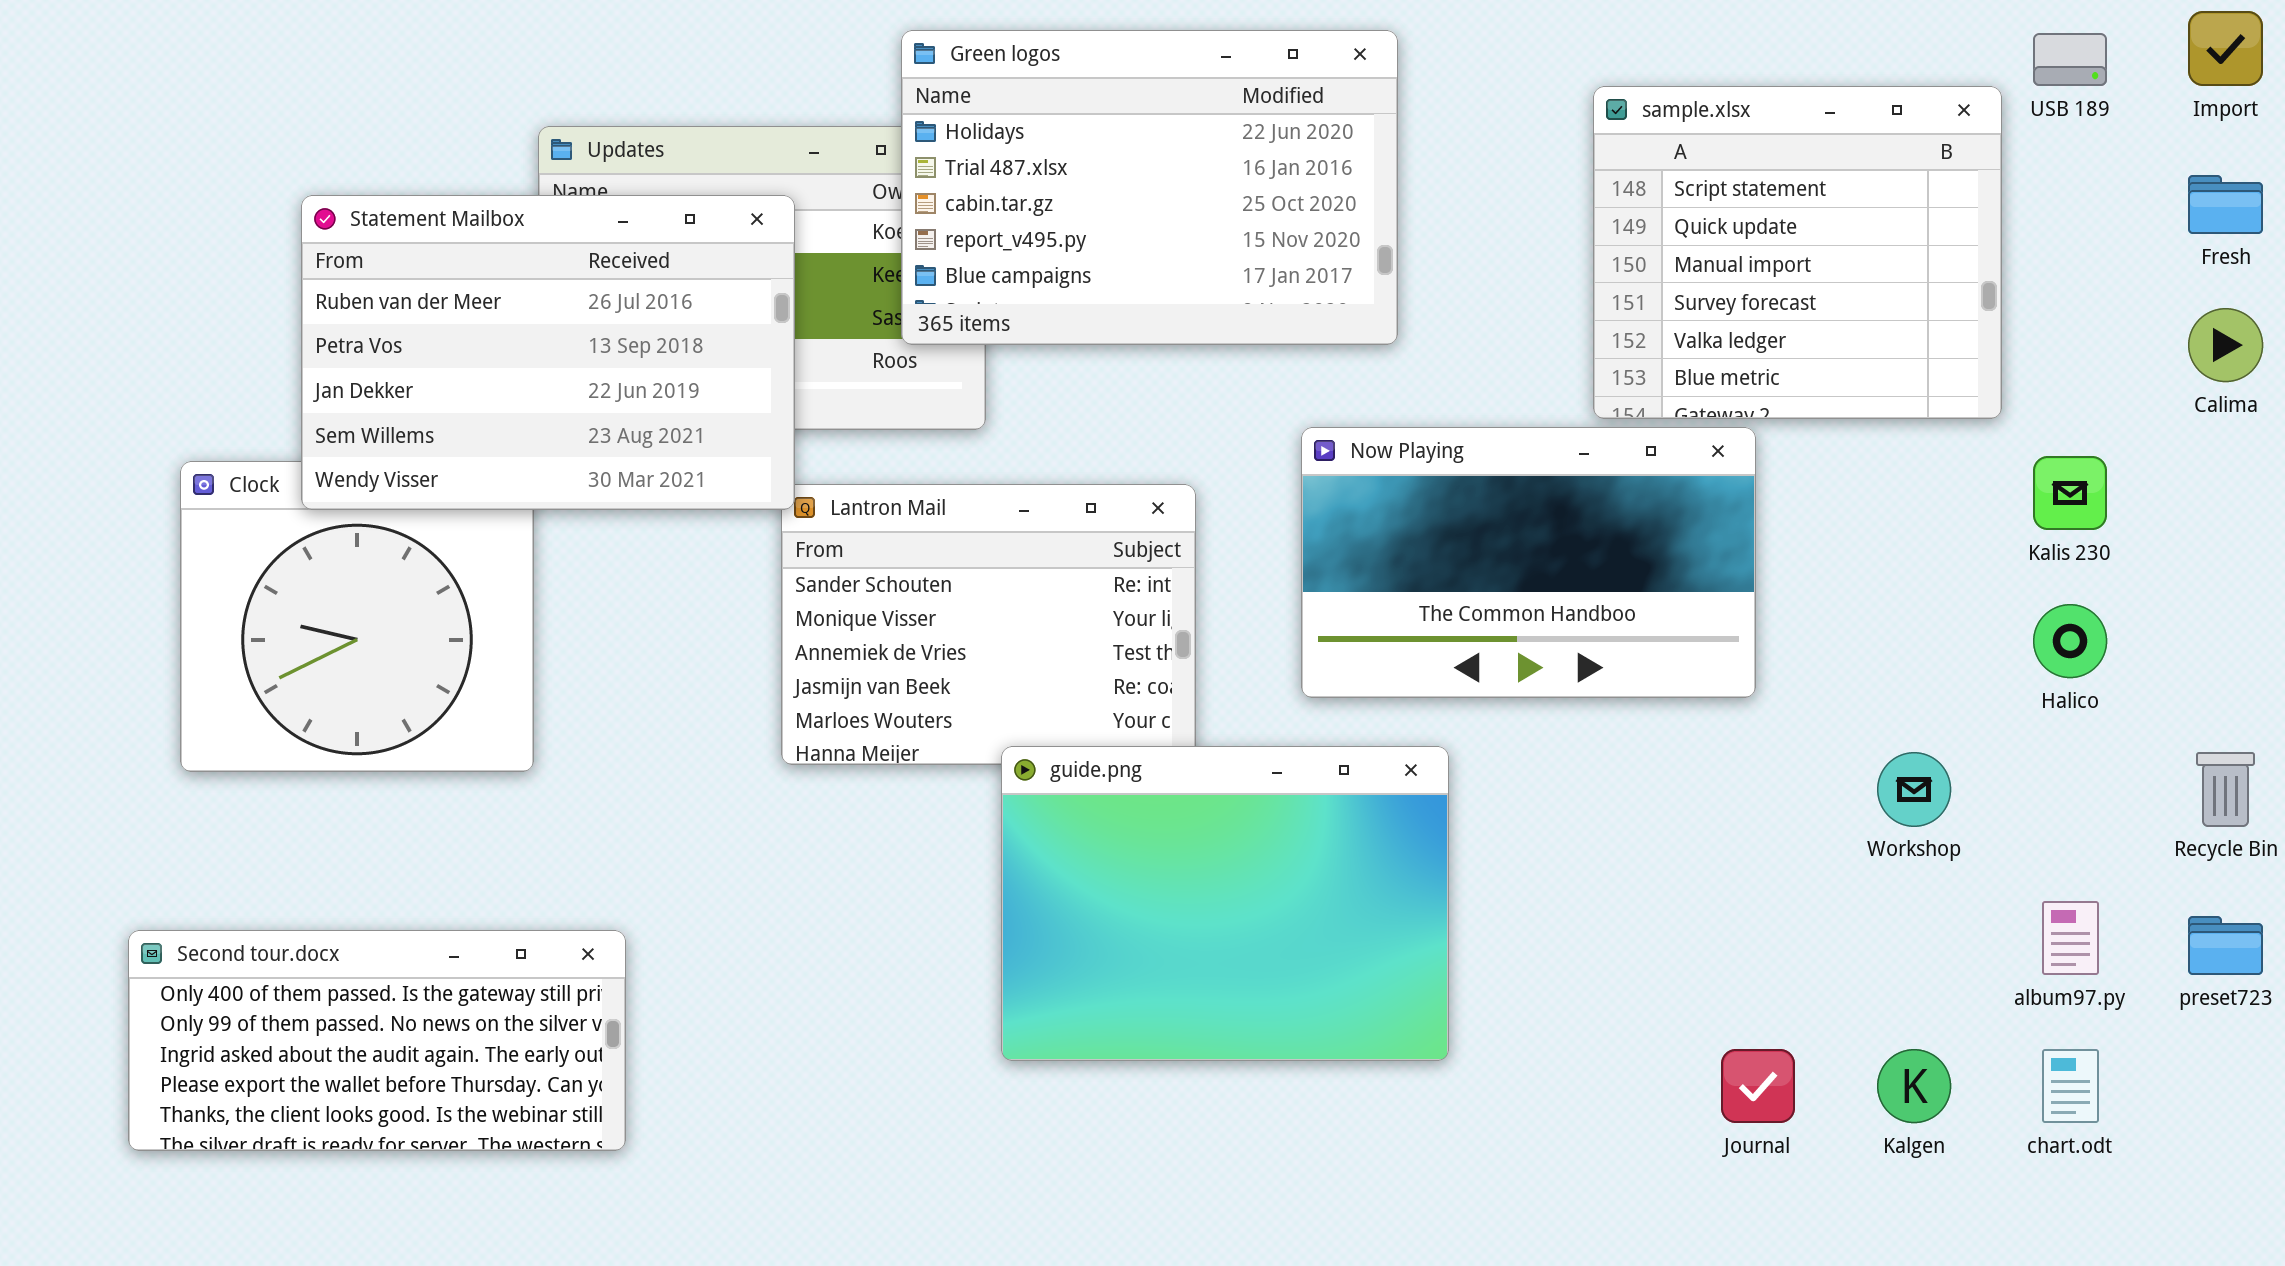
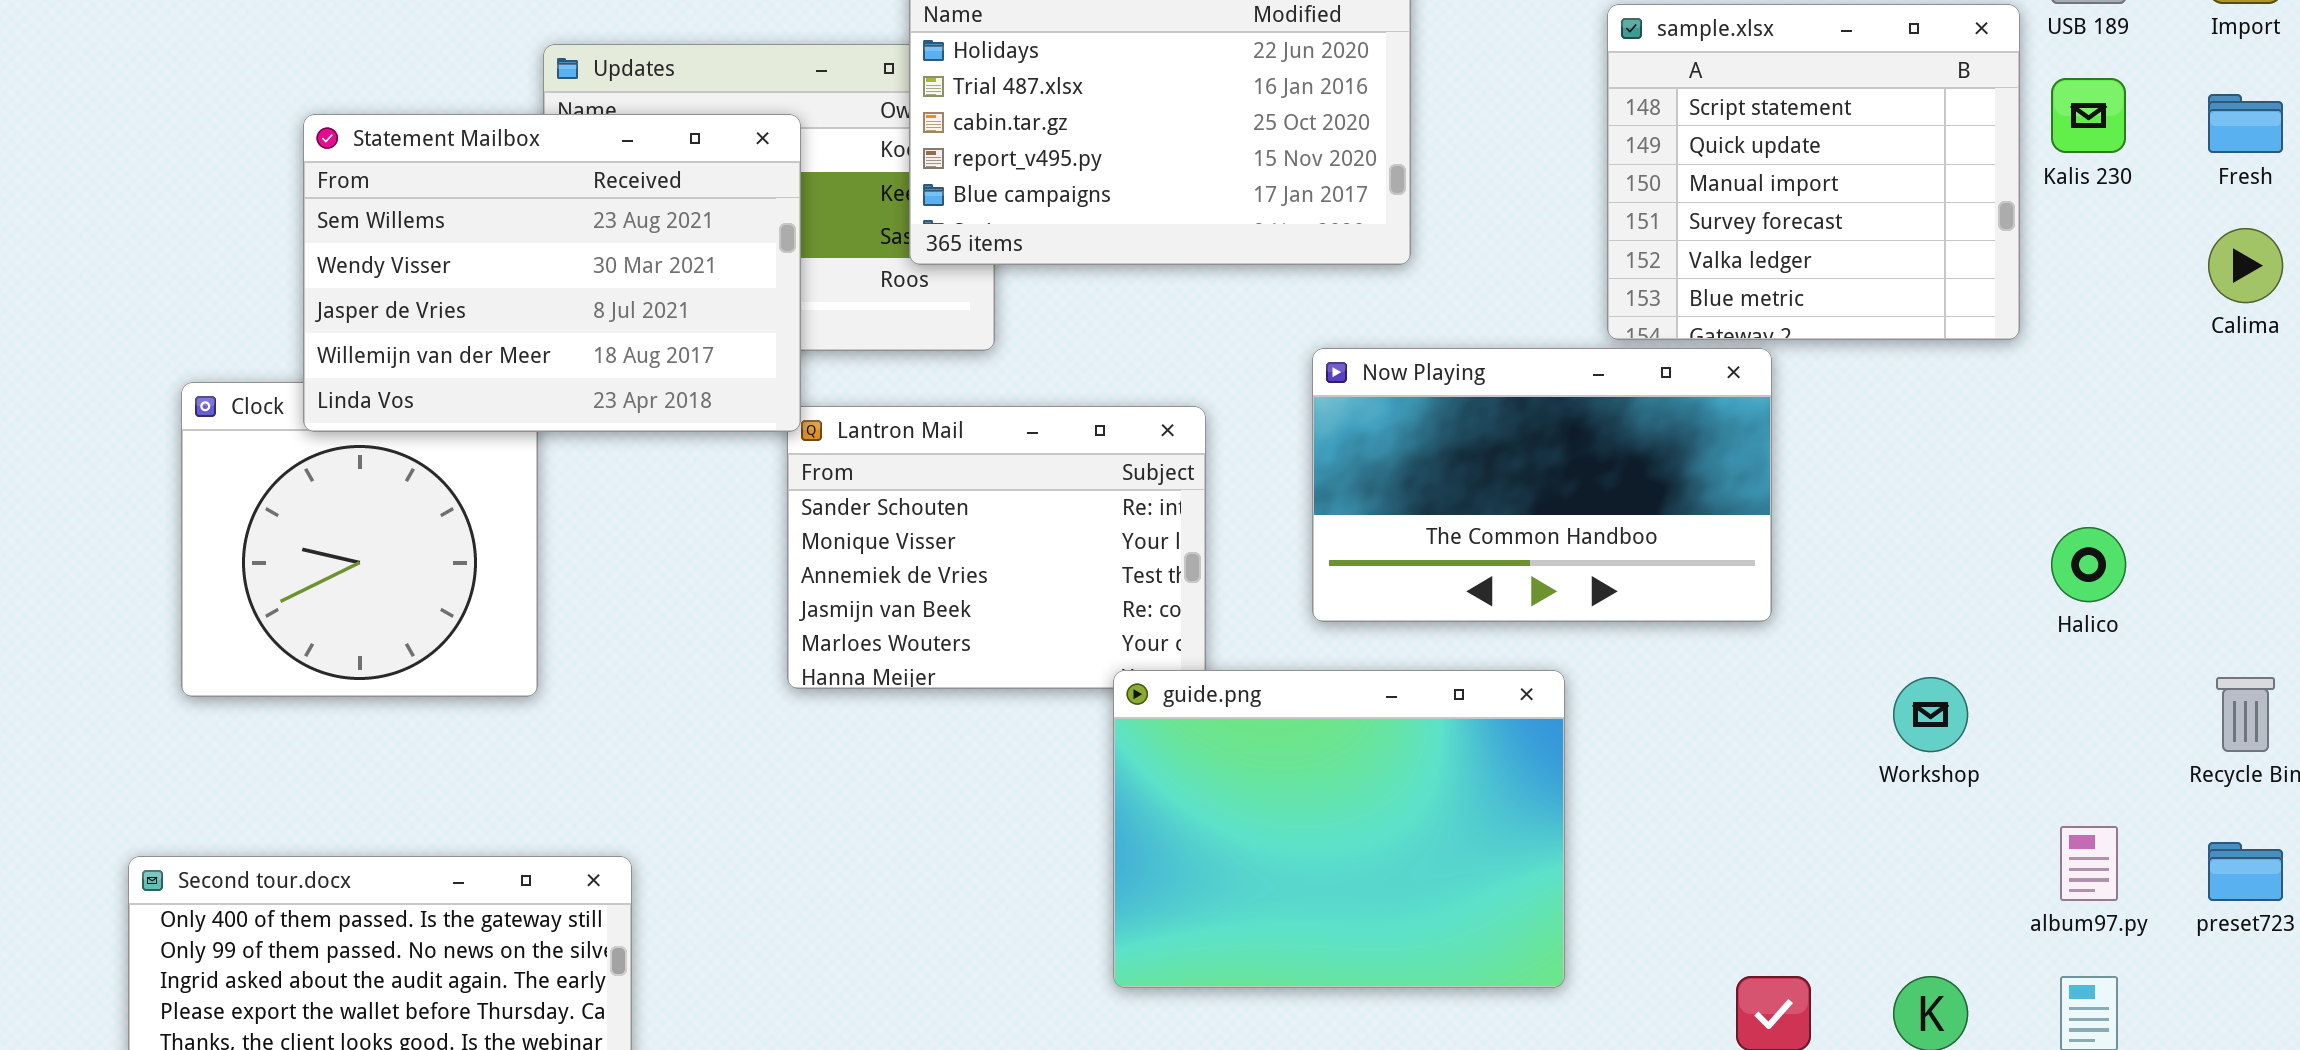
Statement Mailbox: [301,195,795,510] -> [303,114,801,432], scrolled down 3 rows
Kalis 230: [2033,456,2107,530] -> [2051,78,2126,153], moved
guide.png: [1001,746,1449,1061] -> [1113,670,1565,988], moved

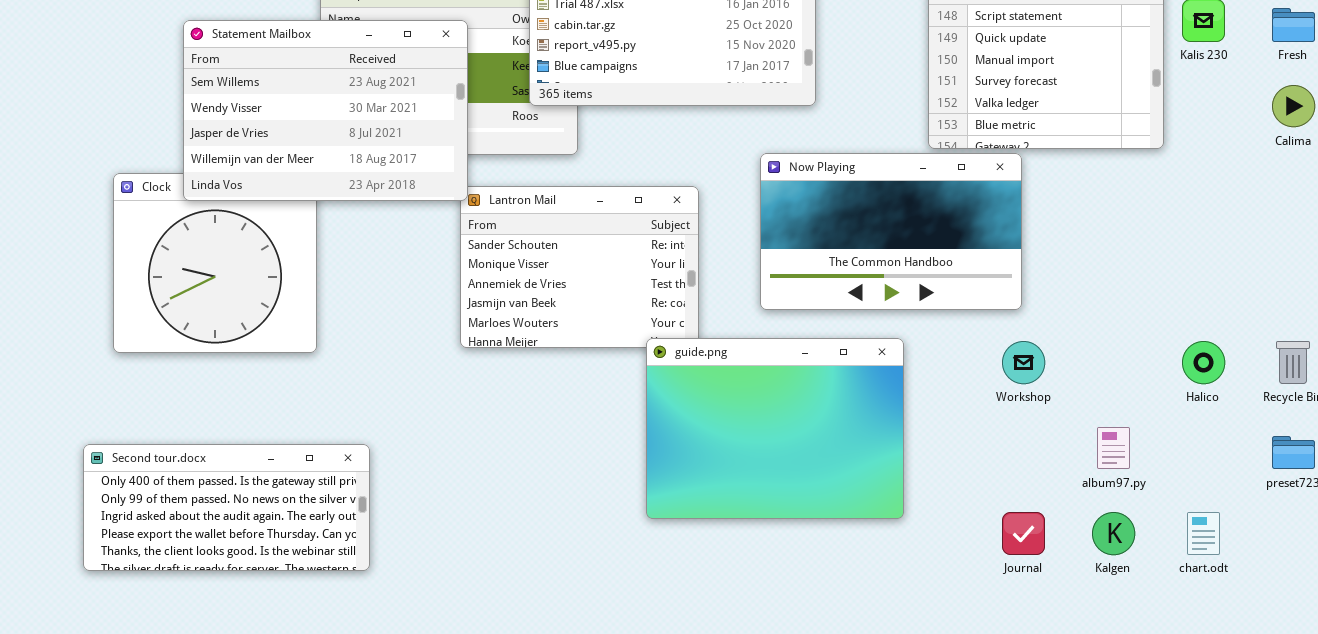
Halico: [2051,527,2126,602] -> [1182,341,1225,384], moved
Workshop: [1893,677,1968,752] -> [1002,341,1045,384], moved
album97.py: [2060,826,2118,901] -> [1097,427,1130,469], moved

